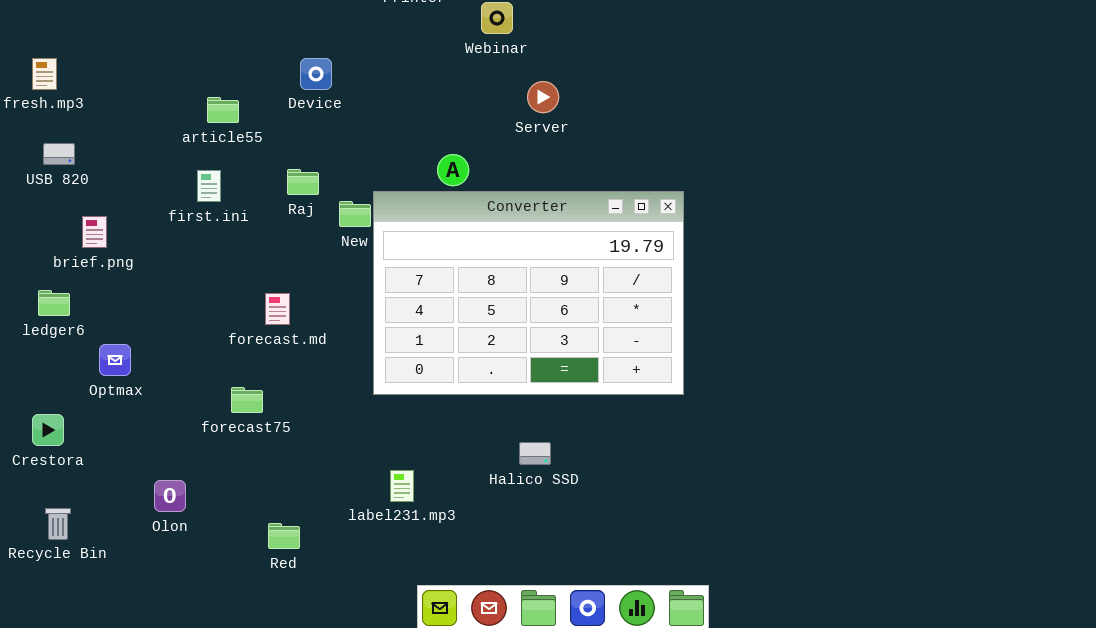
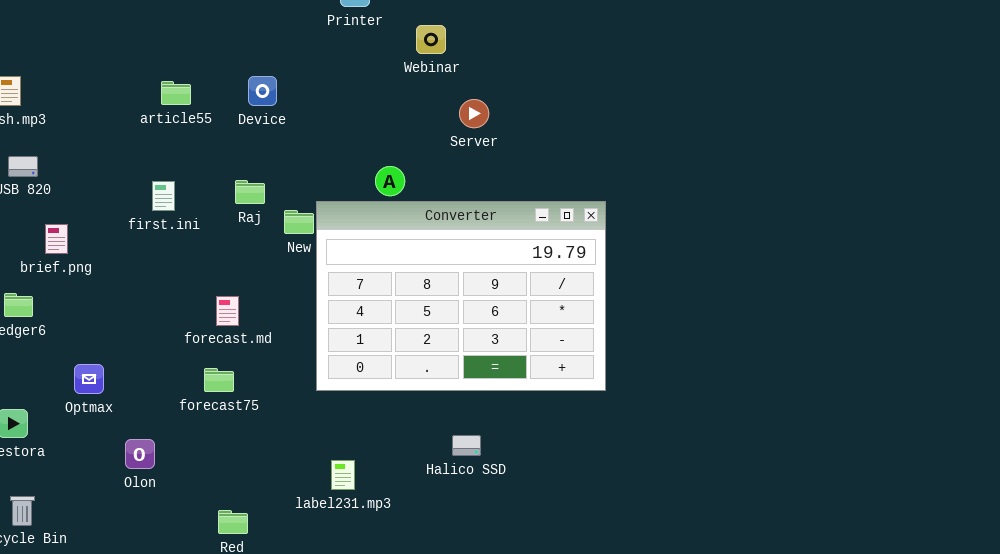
article55: [207,97,239,123] -> [161,81,191,105], moved
Optmax: [99,344,131,376] -> [74,364,104,394], moved
forecast75: [231,387,263,413] -> [204,368,234,392], moved
Olon: [154,480,186,512] -> [125,439,155,469], moved

